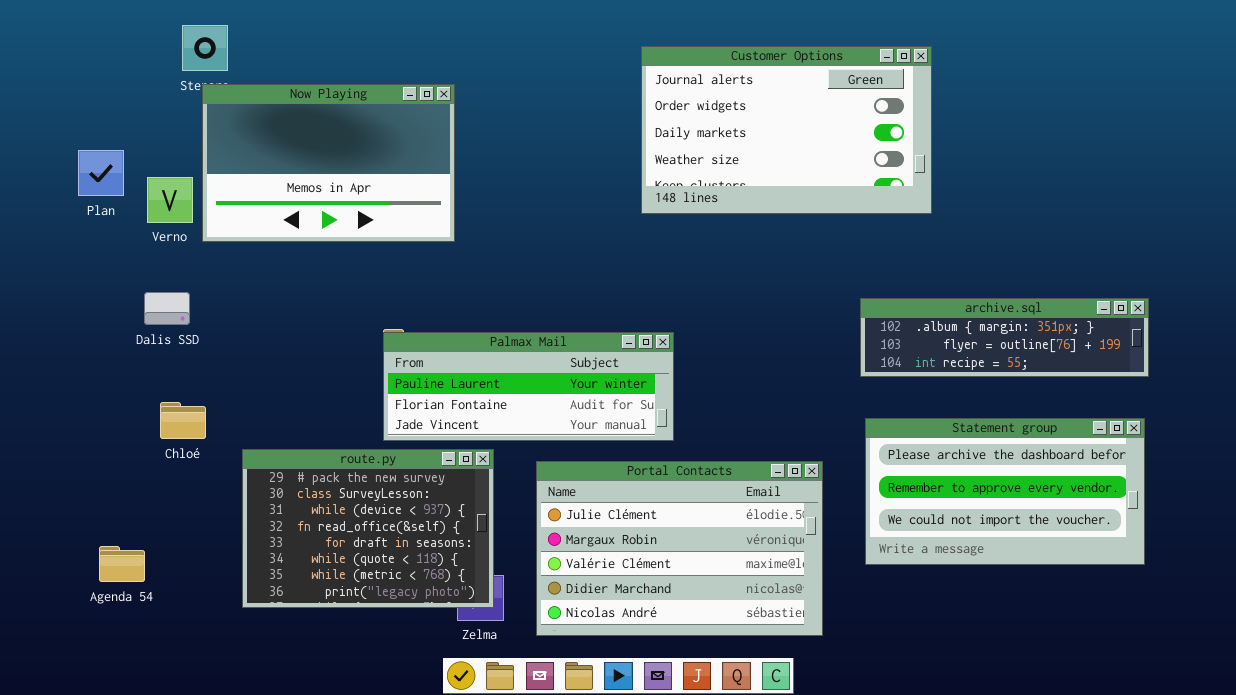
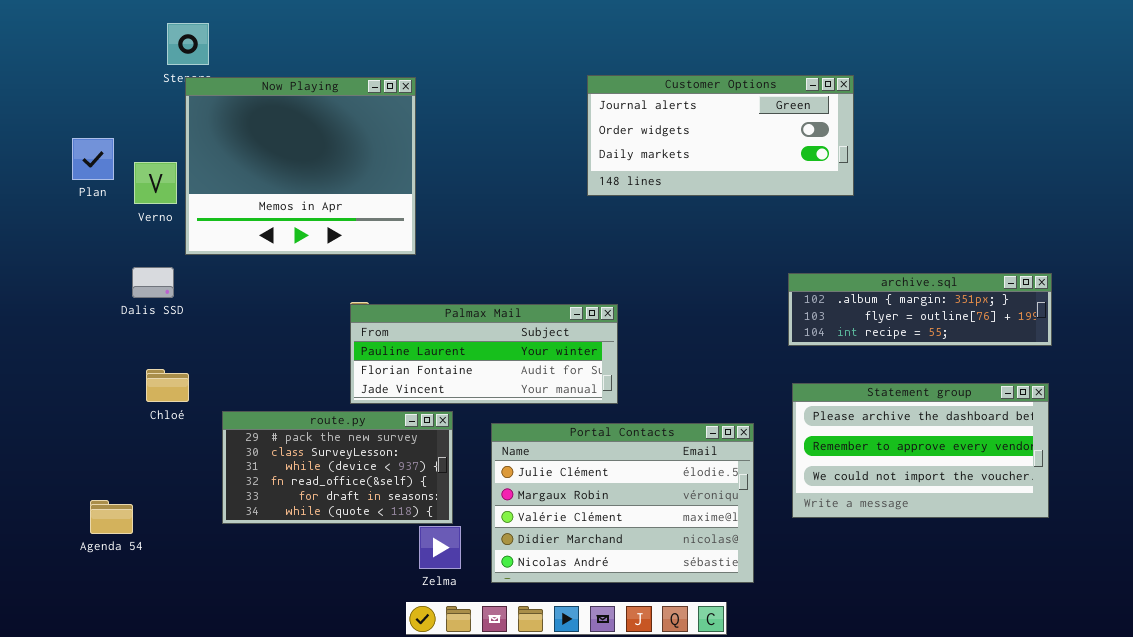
Customer Options: [641,46,932,214] -> [587,75,854,196], resized
Now Playing: [202,84,455,242] -> [185,77,416,255], resized
route.py: [242,449,494,608] -> [222,411,453,524], resized

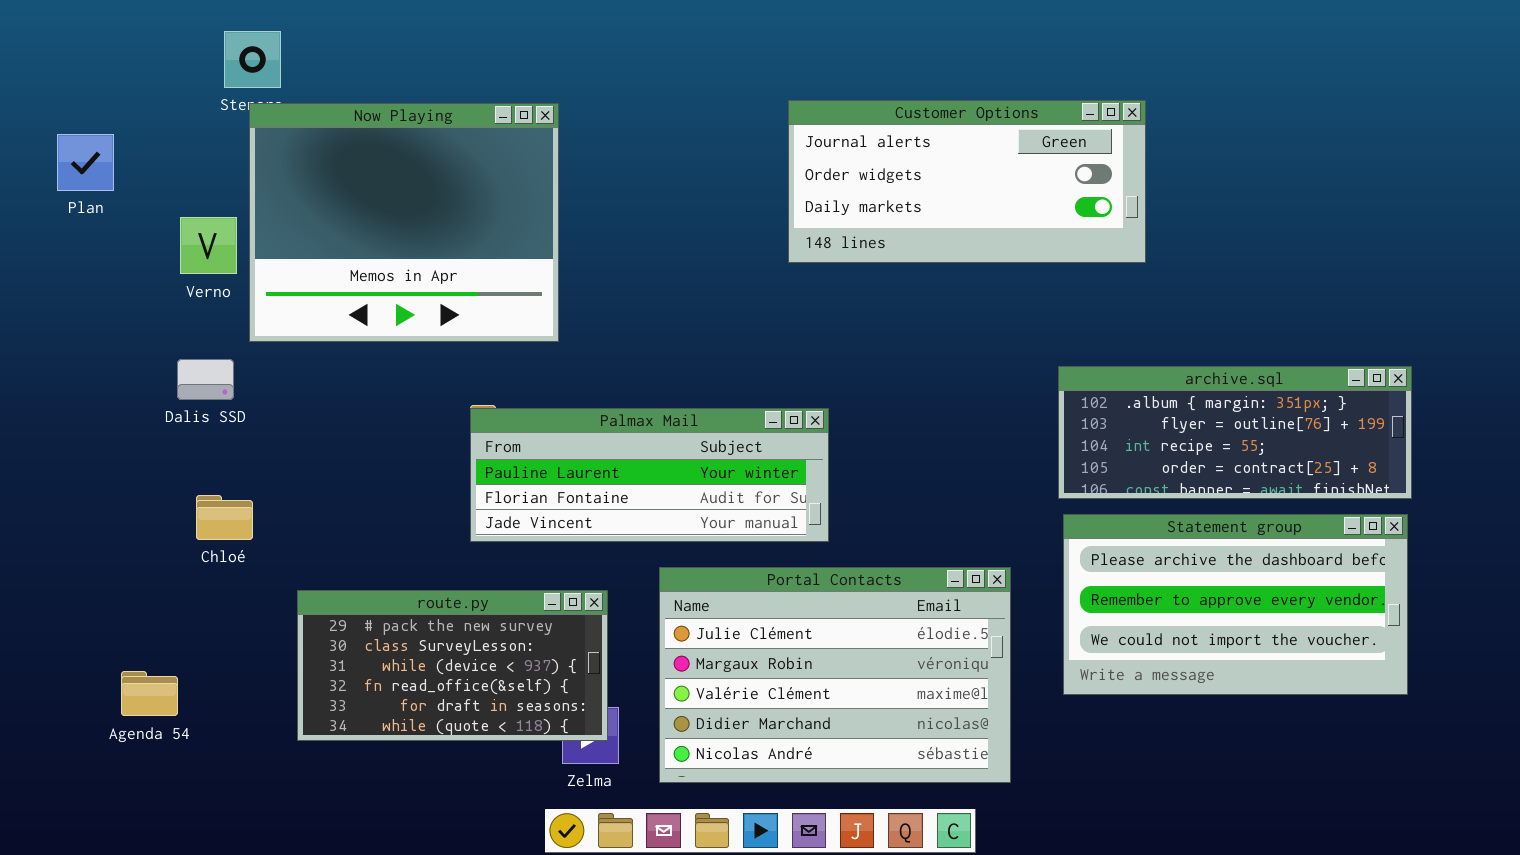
Plan: [72,138,114,180] -> [57,134,114,191], moved
archive.sql: [788,273,1052,346] -> [1058,366,1412,499], resized
route.py: [222,411,453,524] -> [297,590,608,741], moved

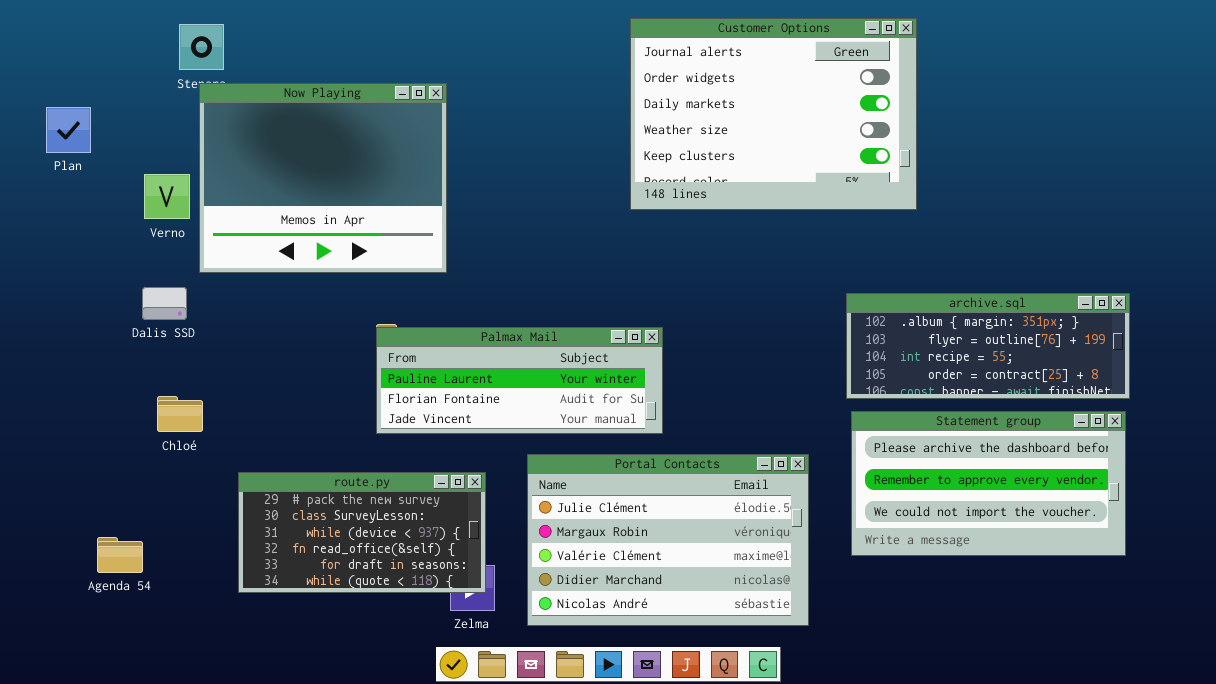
Customer Options: [788,100,1146,263] -> [630,18,917,210], resized

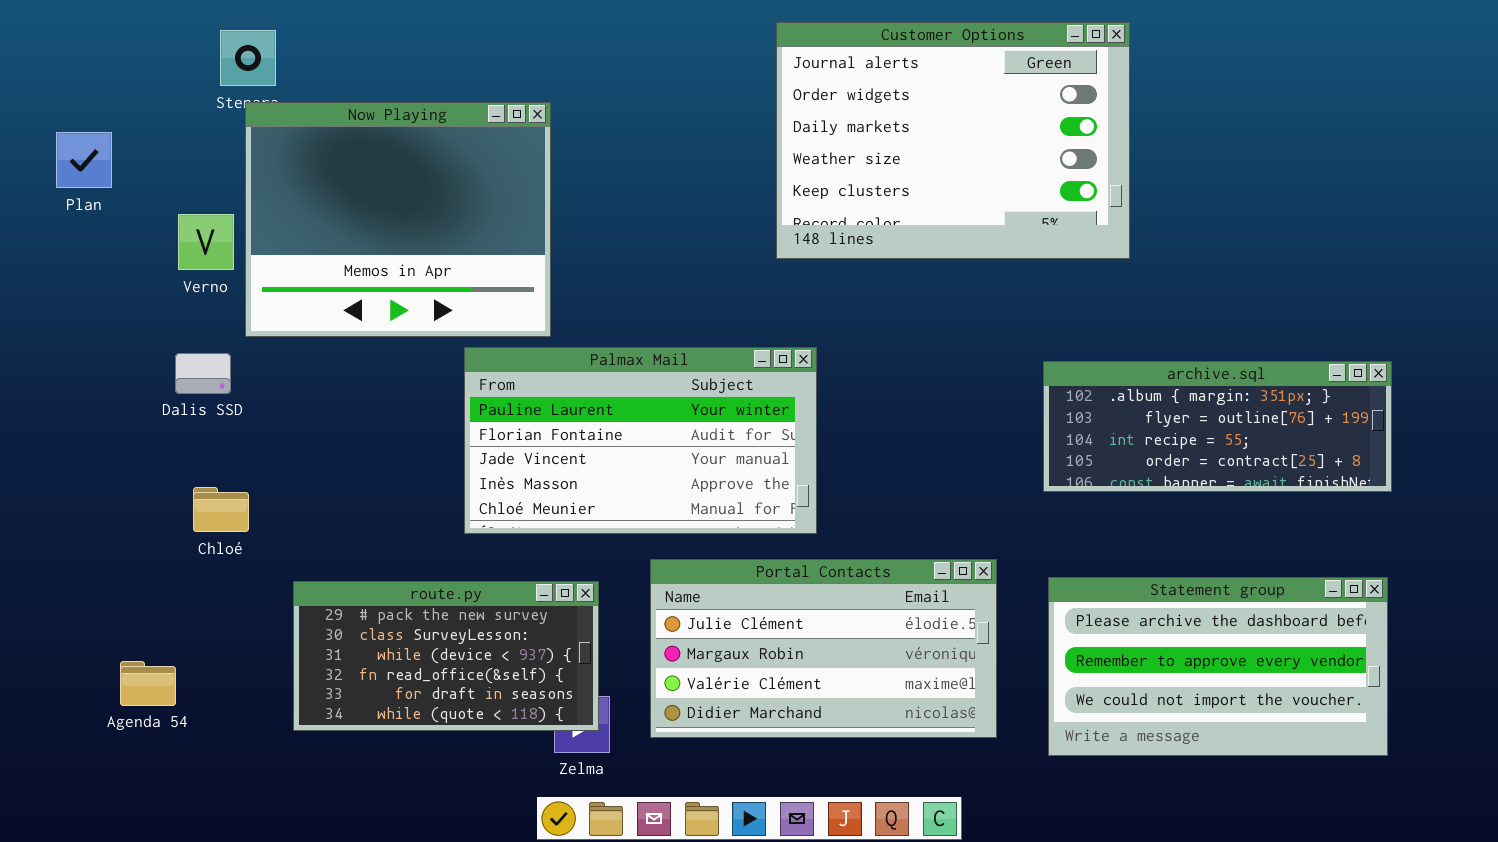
Palmax Mail: [376,327,663,434] -> [464,347,817,534], resized
Statement group: [851,411,1126,556] -> [1048,577,1388,756], moved
Portal Contacts: [527,454,809,626] -> [650,559,997,738], resized

